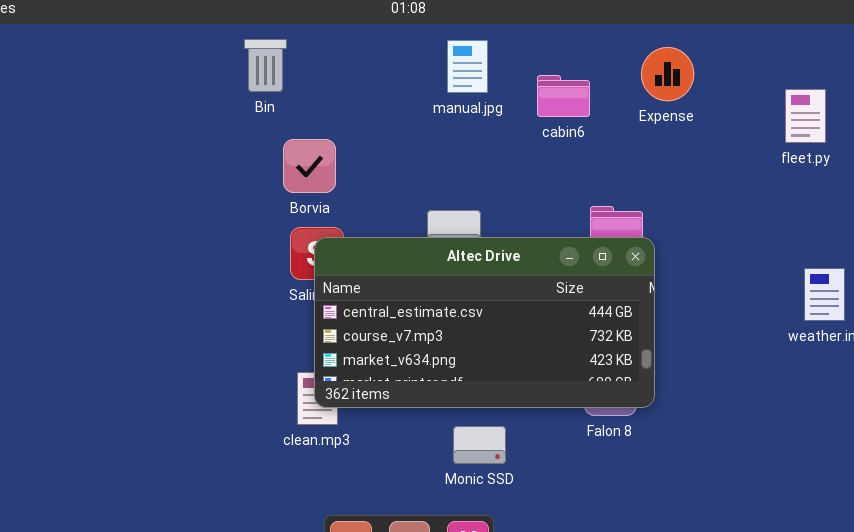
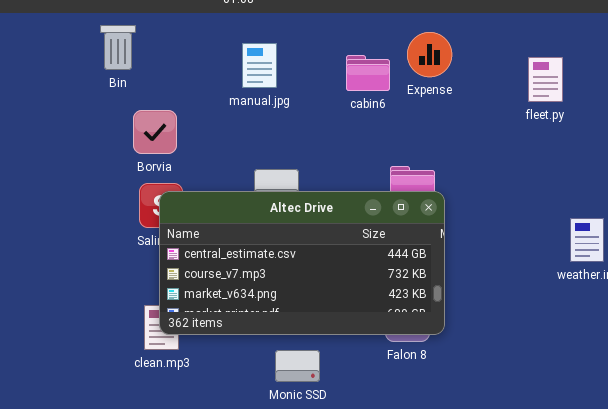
manual.jpg: [447,40,488,93] -> [242,43,277,88], moved
Expense: [641,47,694,101] -> [407,32,452,77], moved
fleet.py: [785,89,826,143] -> [528,57,563,102], moved

